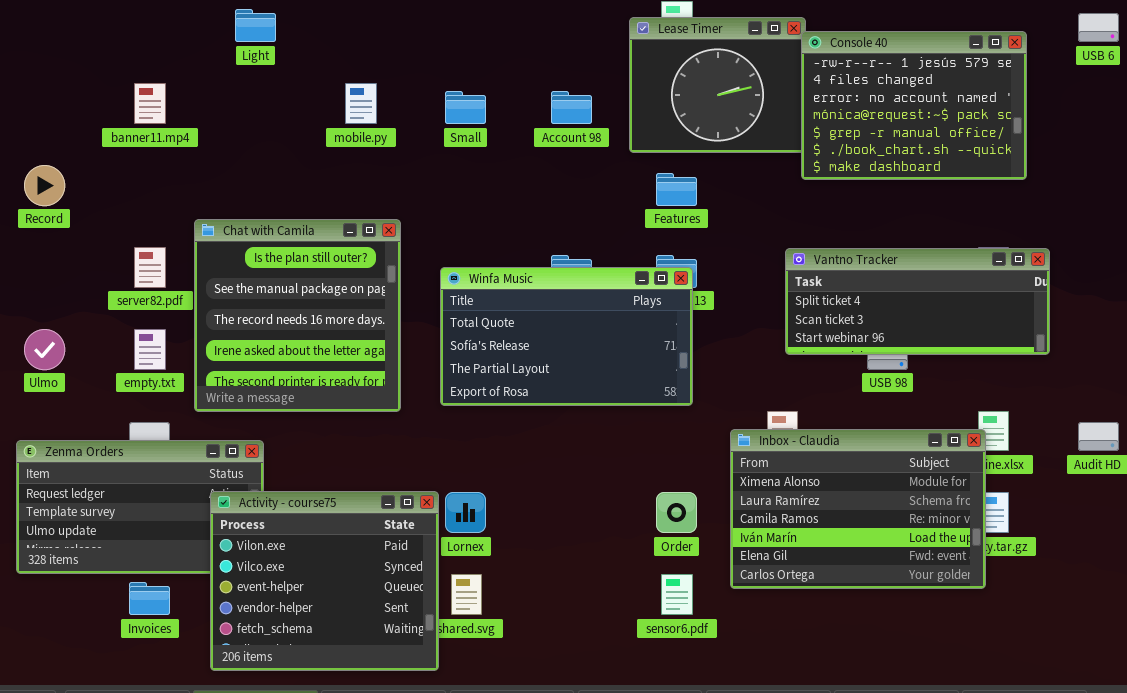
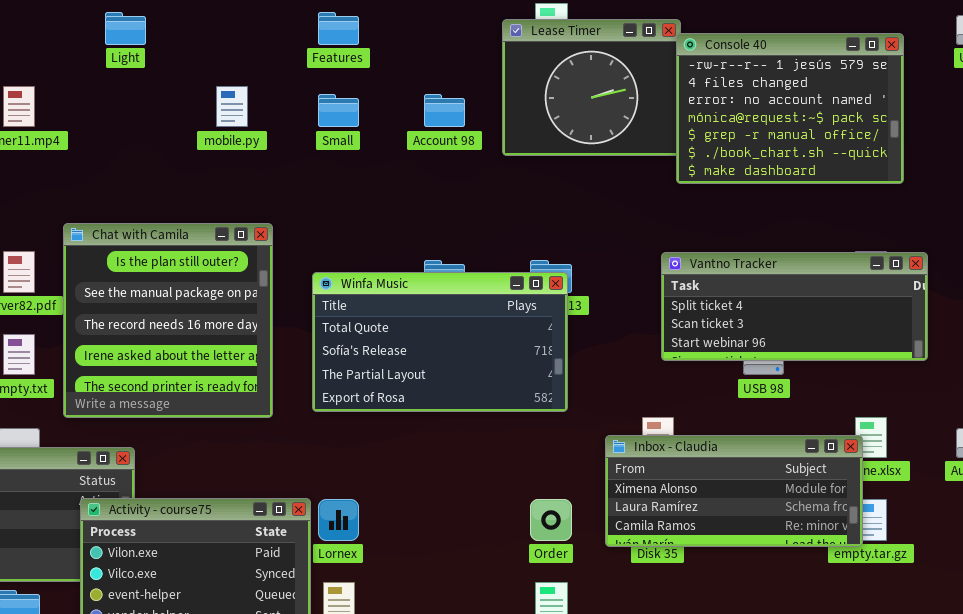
Features: [656,173,697,206] -> [318,12,359,45], moved
Inbox - Claudia: [730,429,986,589] -> [605,435,863,547], resized

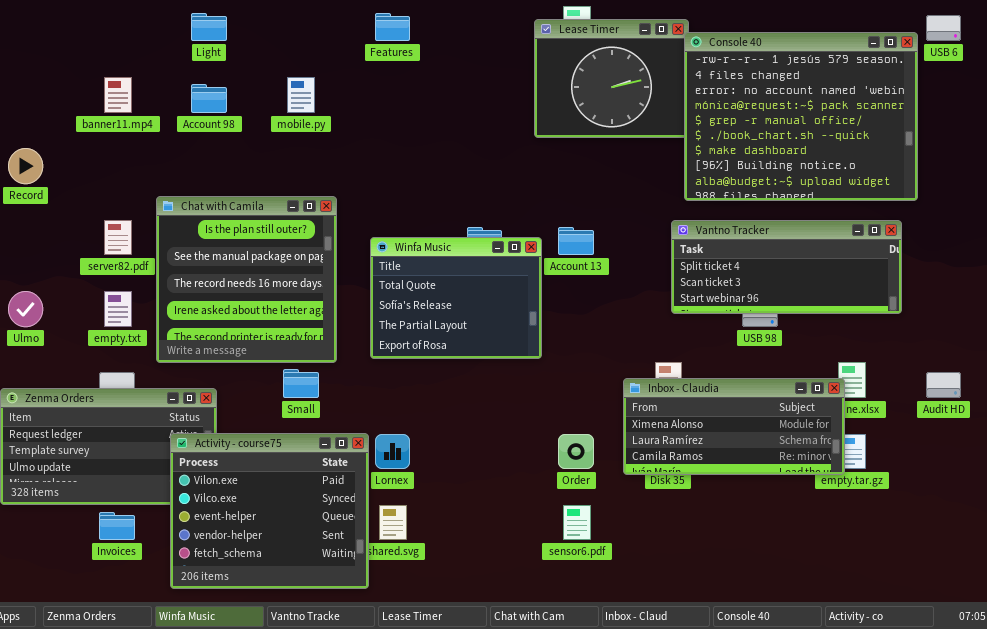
Console 40: [676,33,904,184] -> [684,32,918,201], resized
Small: [318,94,359,127] -> [283,369,319,398], moved
Account 98: [424,94,465,127] -> [191,84,227,113], moved
Winfa Music: [312,272,568,412] -> [370,237,542,359], resized

